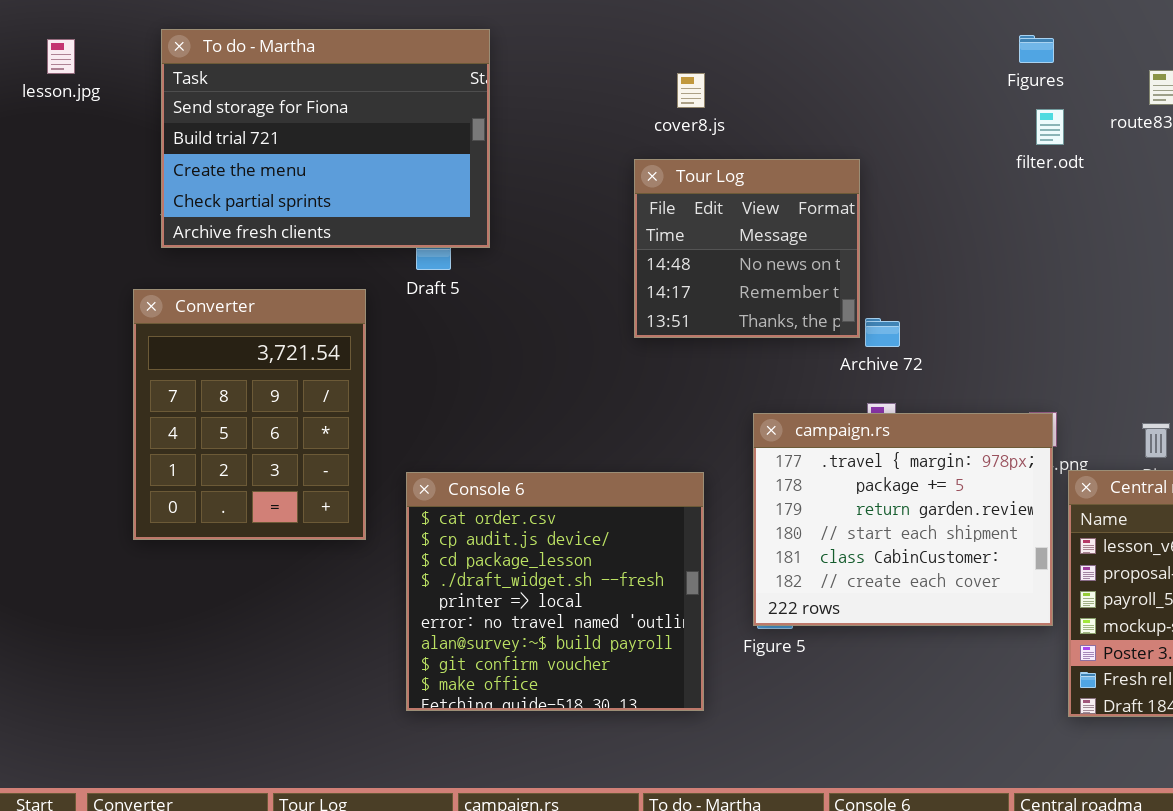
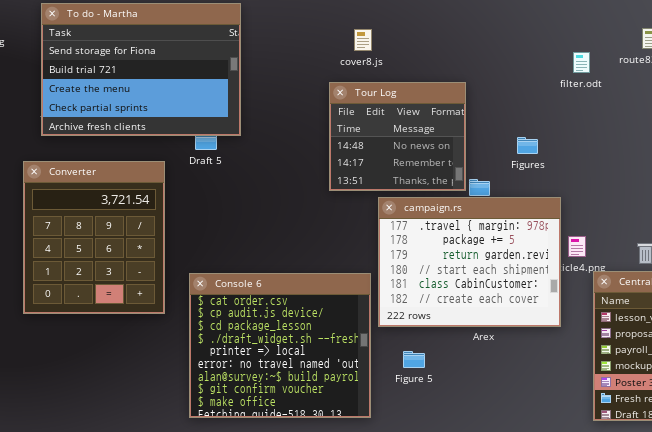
Figures: [1019,35,1054,63] -> [517,137,538,154], moved
campaign.rs: [753,413,1053,626] -> [378,197,561,327], moved

